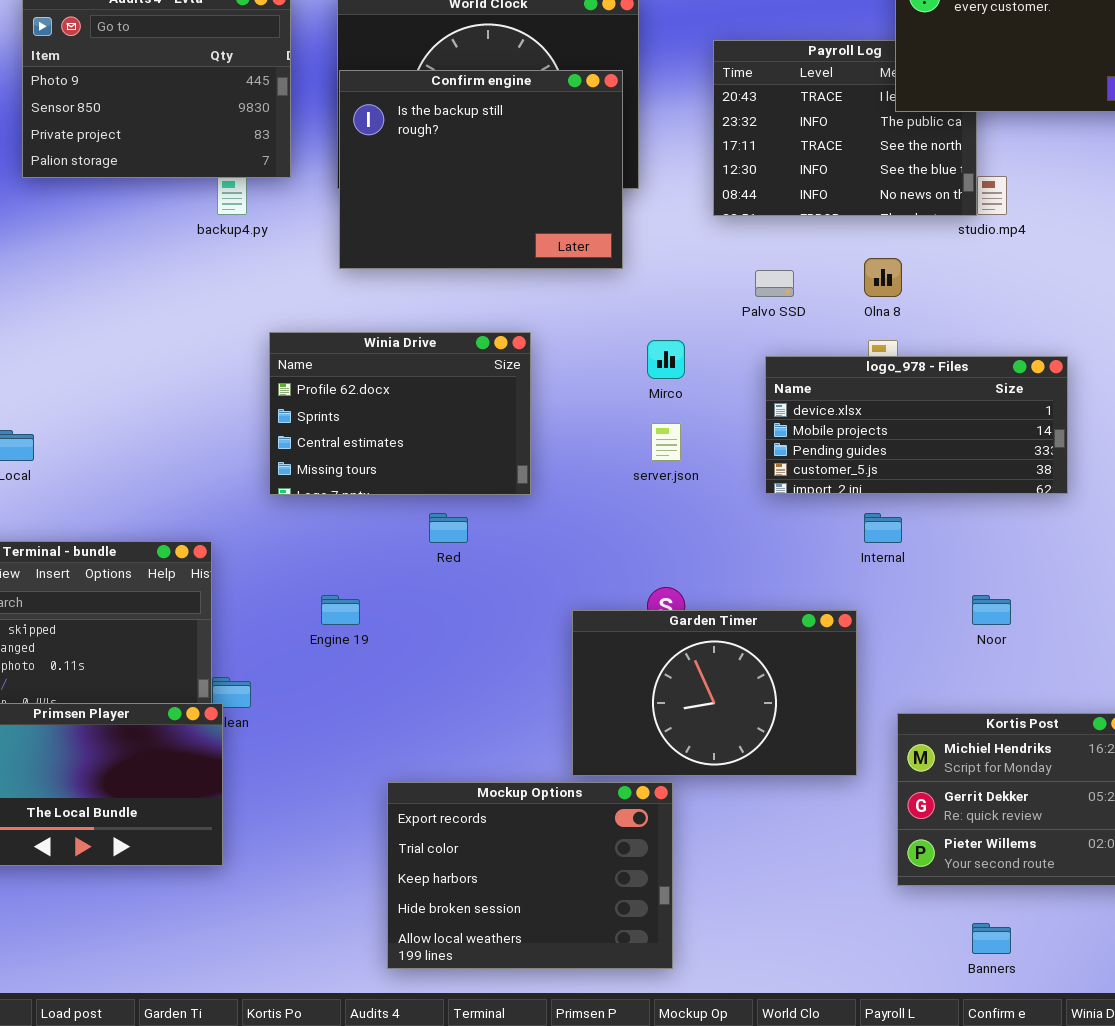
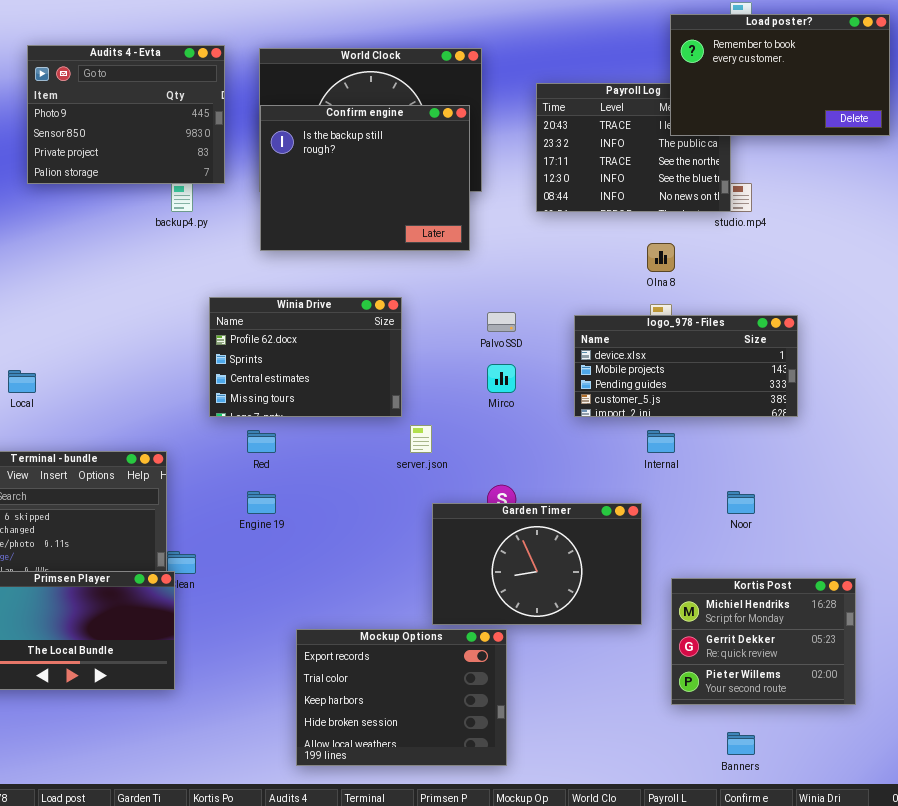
Palvo SSD: [755,270,794,297] -> [487,312,516,332], moved
Mirco: [647,340,685,379] -> [487,364,516,393], moved
server.json: [651,423,681,461] -> [410,425,432,453], moved
Red: [429,513,468,543] -> [247,430,276,453], moved

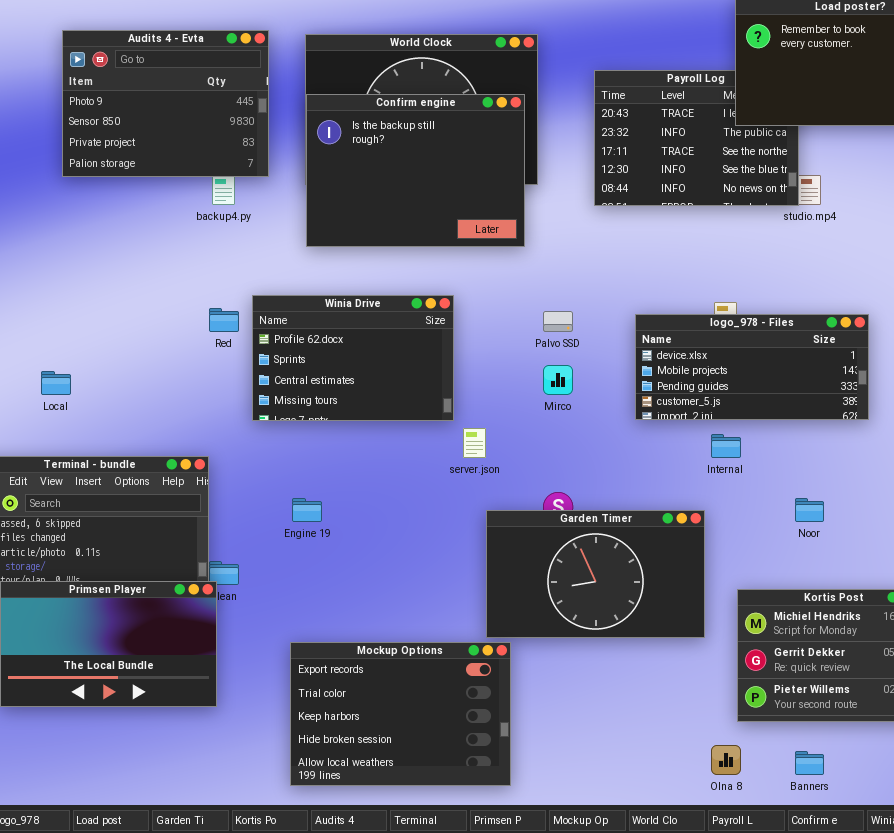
Olna 8: [647,243,675,272] -> [711,745,741,775], moved
Red: [247,430,276,453] -> [209,308,239,332], moved
Mockup Options: [296,629,507,766] -> [290,642,511,786], moved

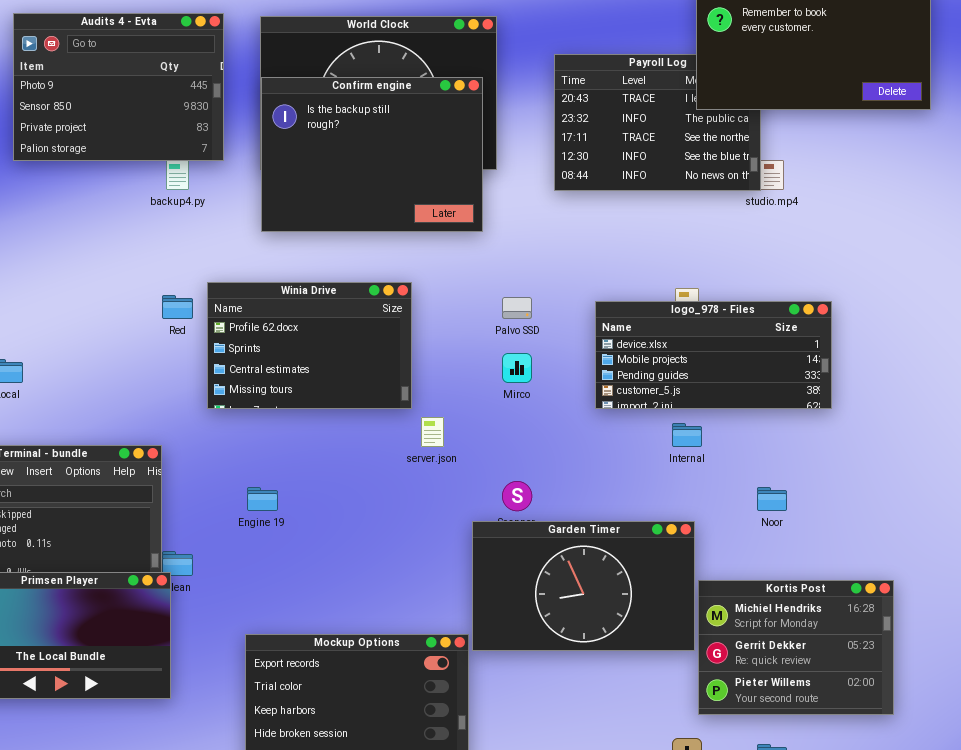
Garden Timer: [486,510,705,638] -> [472,521,695,651], moved

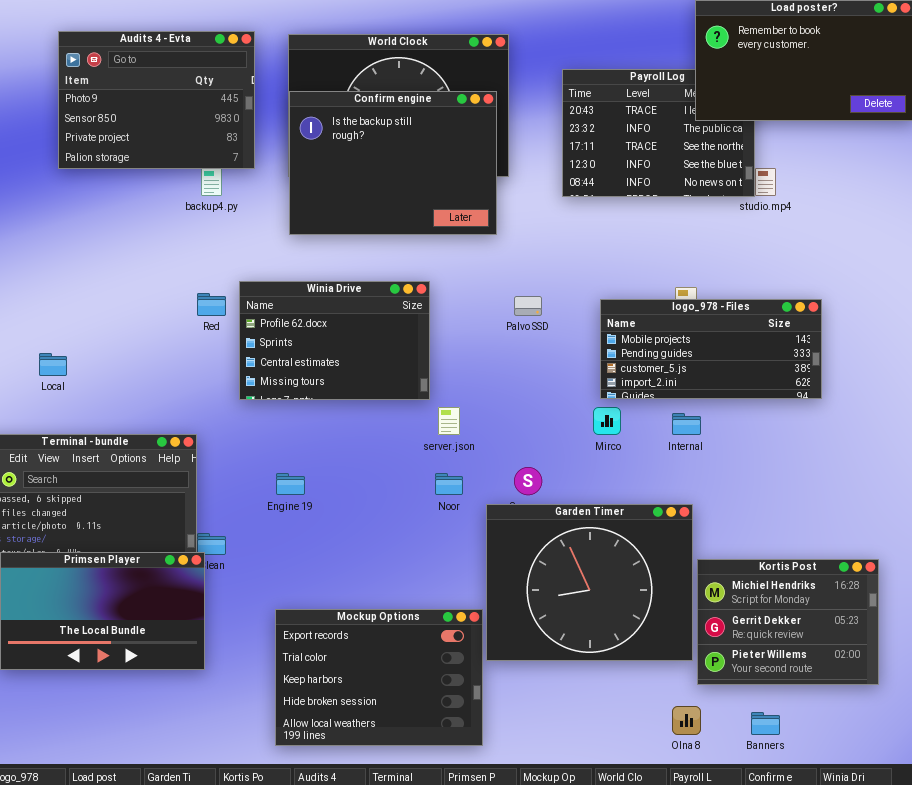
logo_978 - Files: [595,301,832,409] -> [600,299,822,399], scrolled down 1 row
Mirco: [502,353,532,383] -> [593,407,621,435], moved
Noor: [757,487,787,511] -> [435,473,463,495], moved
Garden Timer: [472,521,695,651] -> [486,504,693,661], resized

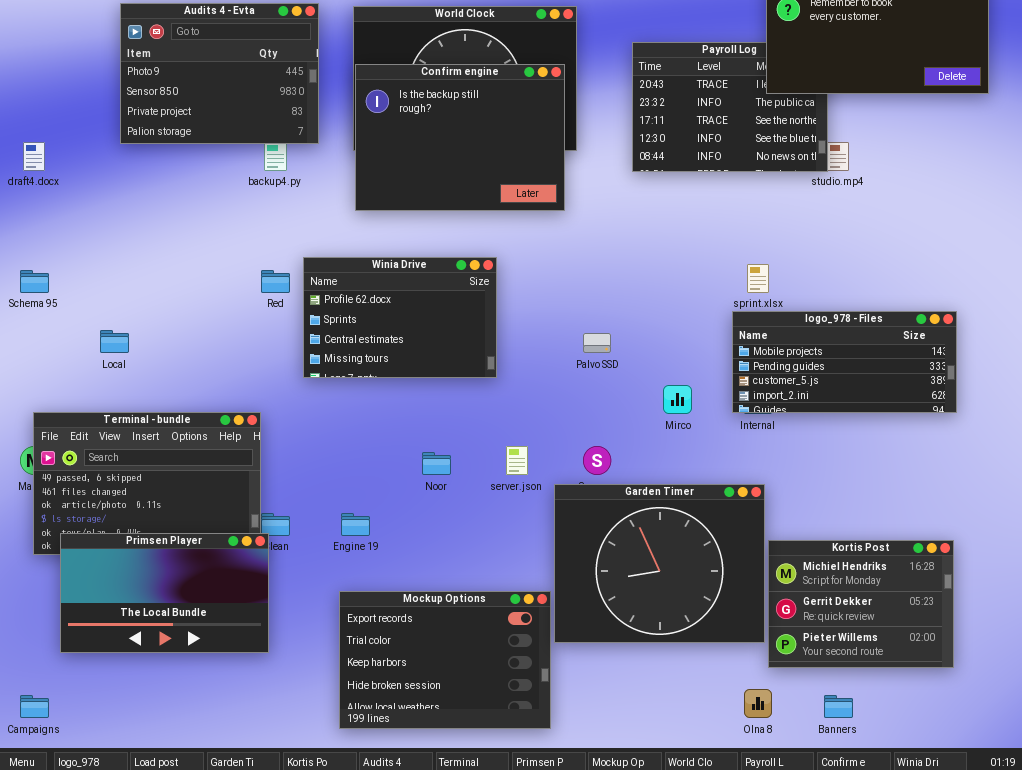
Palvo SSD: [514,296,542,316] -> [583,333,611,353], moved
logo_978 - Files: [600,299,822,399] -> [732,311,957,413], moved
server.json: [438,407,460,435] -> [506,446,528,475], moved
Engine 19: [276,473,305,495] -> [341,513,370,536], moved
Noor: [435,473,463,495] -> [422,452,451,475], moved

